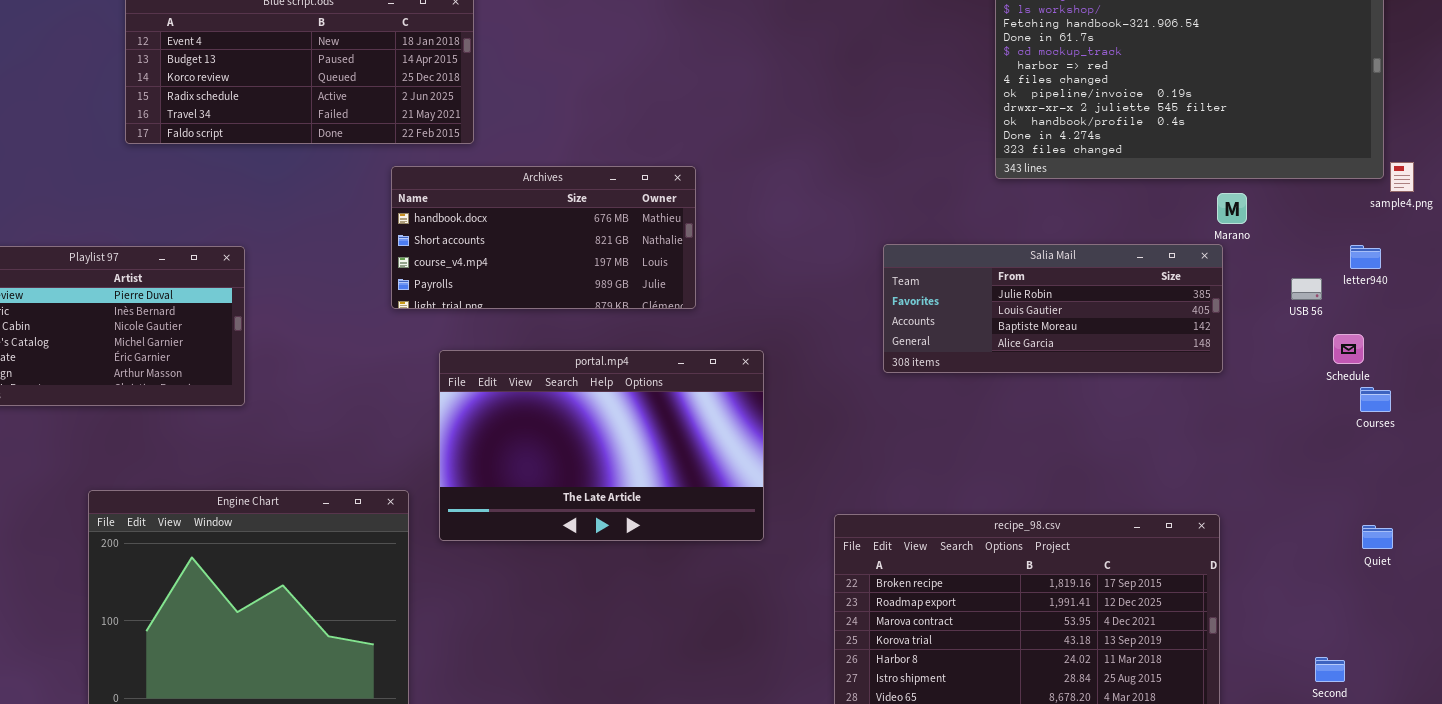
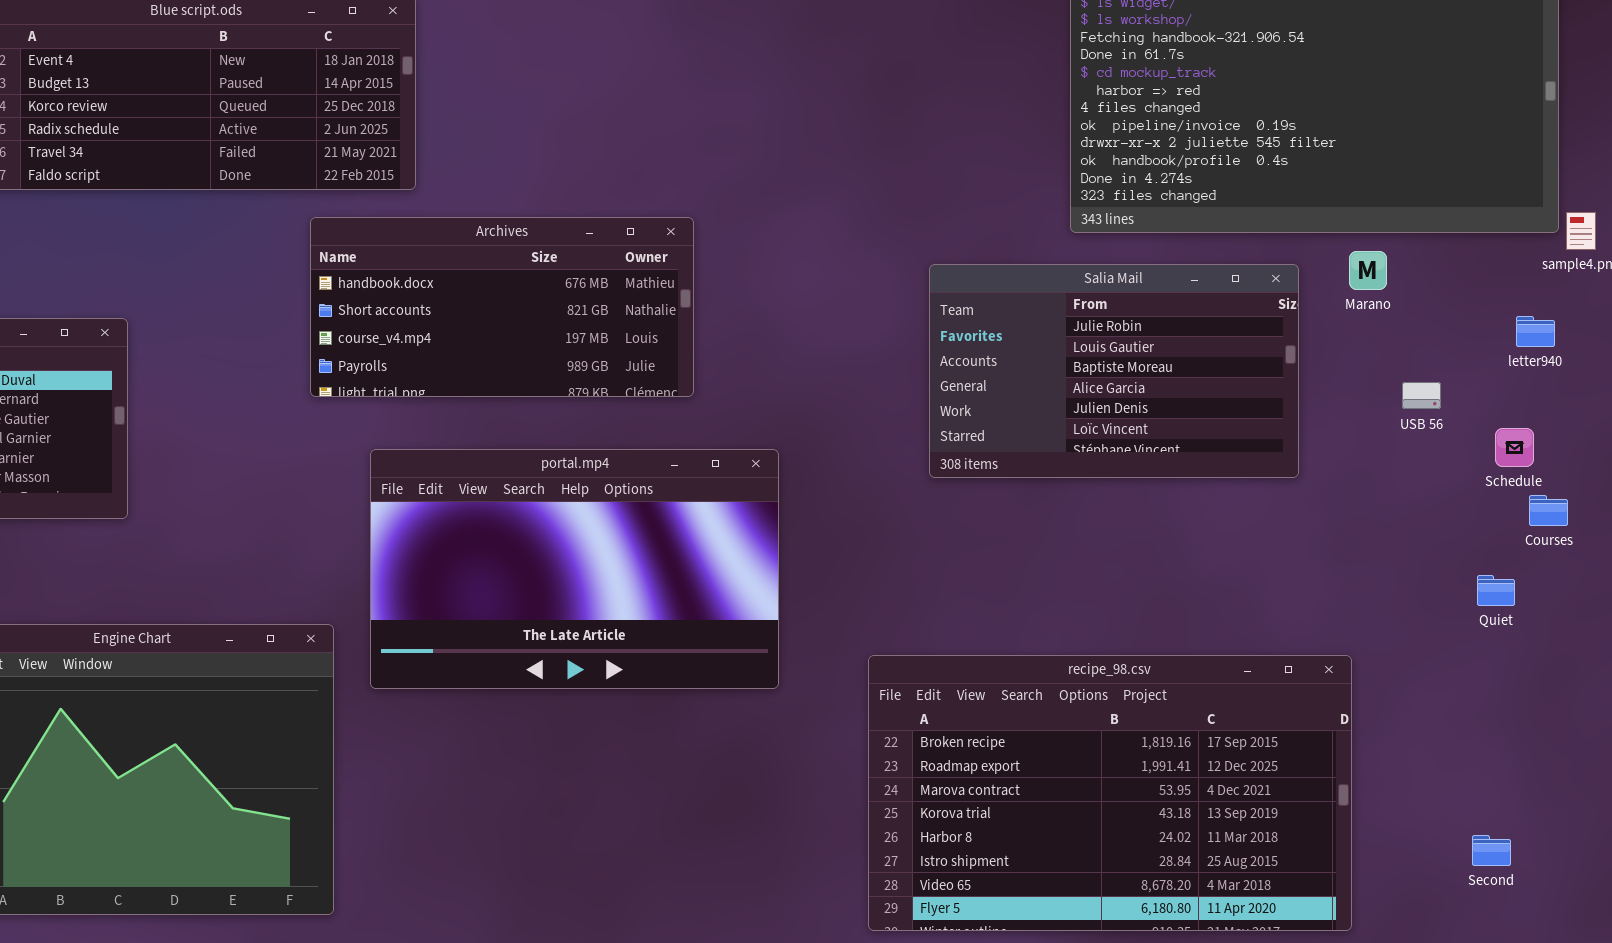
Salia Mail: [883,244,1223,373] -> [929,264,1299,478], resized
USB 56: [1291,278,1322,300] -> [1402,382,1441,409], moved
Quiet: [1362,525,1393,549] -> [1477,575,1515,606], moved

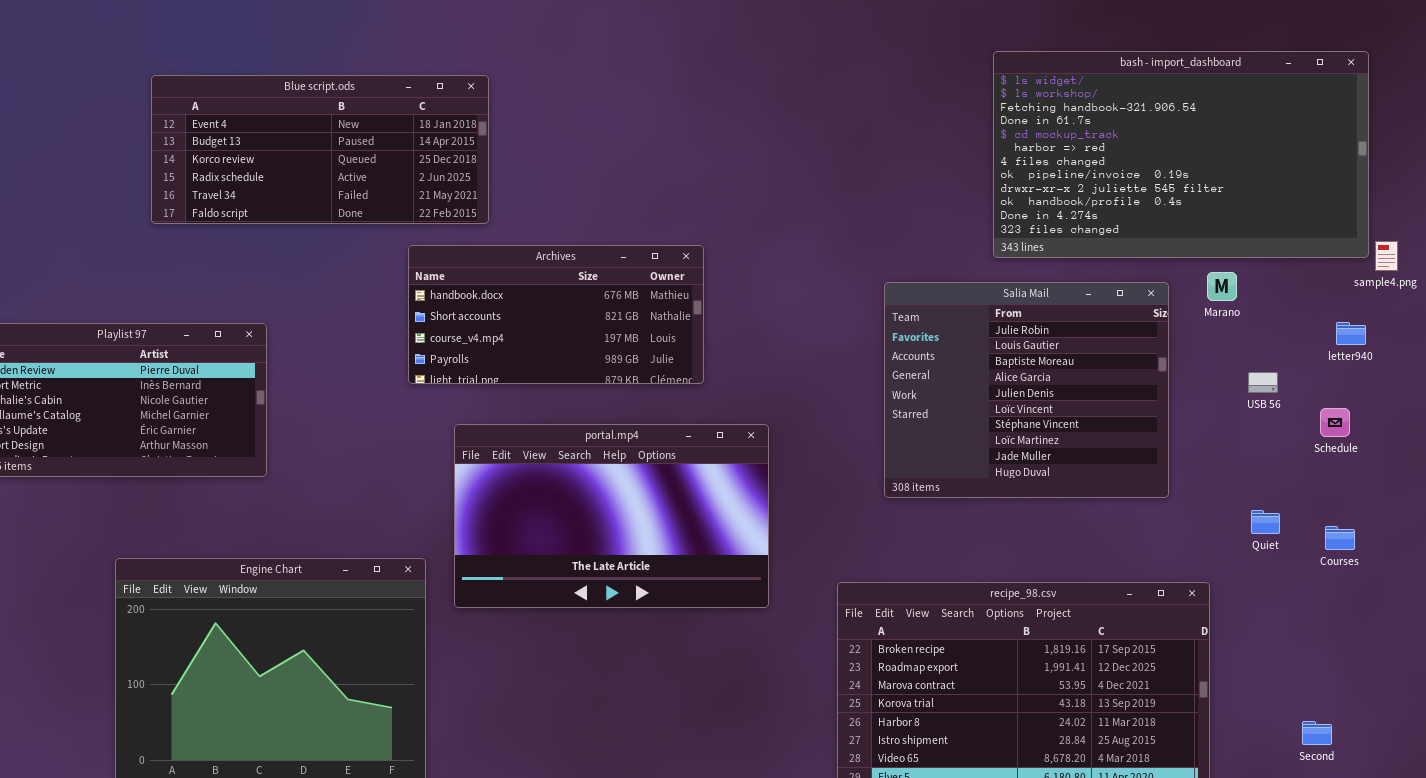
Salia Mail: [929,264,1299,478] -> [884,282,1169,498], resized
Courses: [1529,495,1568,526] -> [1325,526,1355,550], moved
Quiet: [1477,575,1515,606] -> [1251,510,1280,534], moved

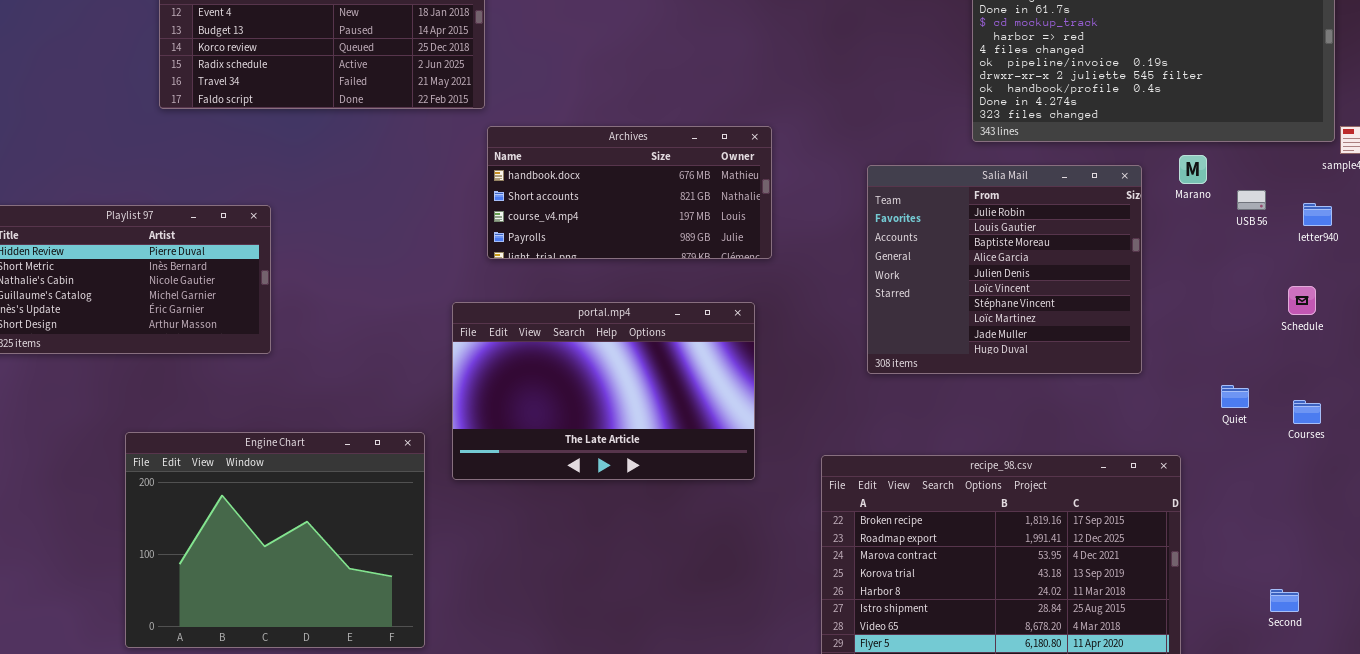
Archives: [408,245,704,384] -> [487,126,772,259], moved
USB 56: [1248,372,1278,393] -> [1237,190,1266,210], moved

